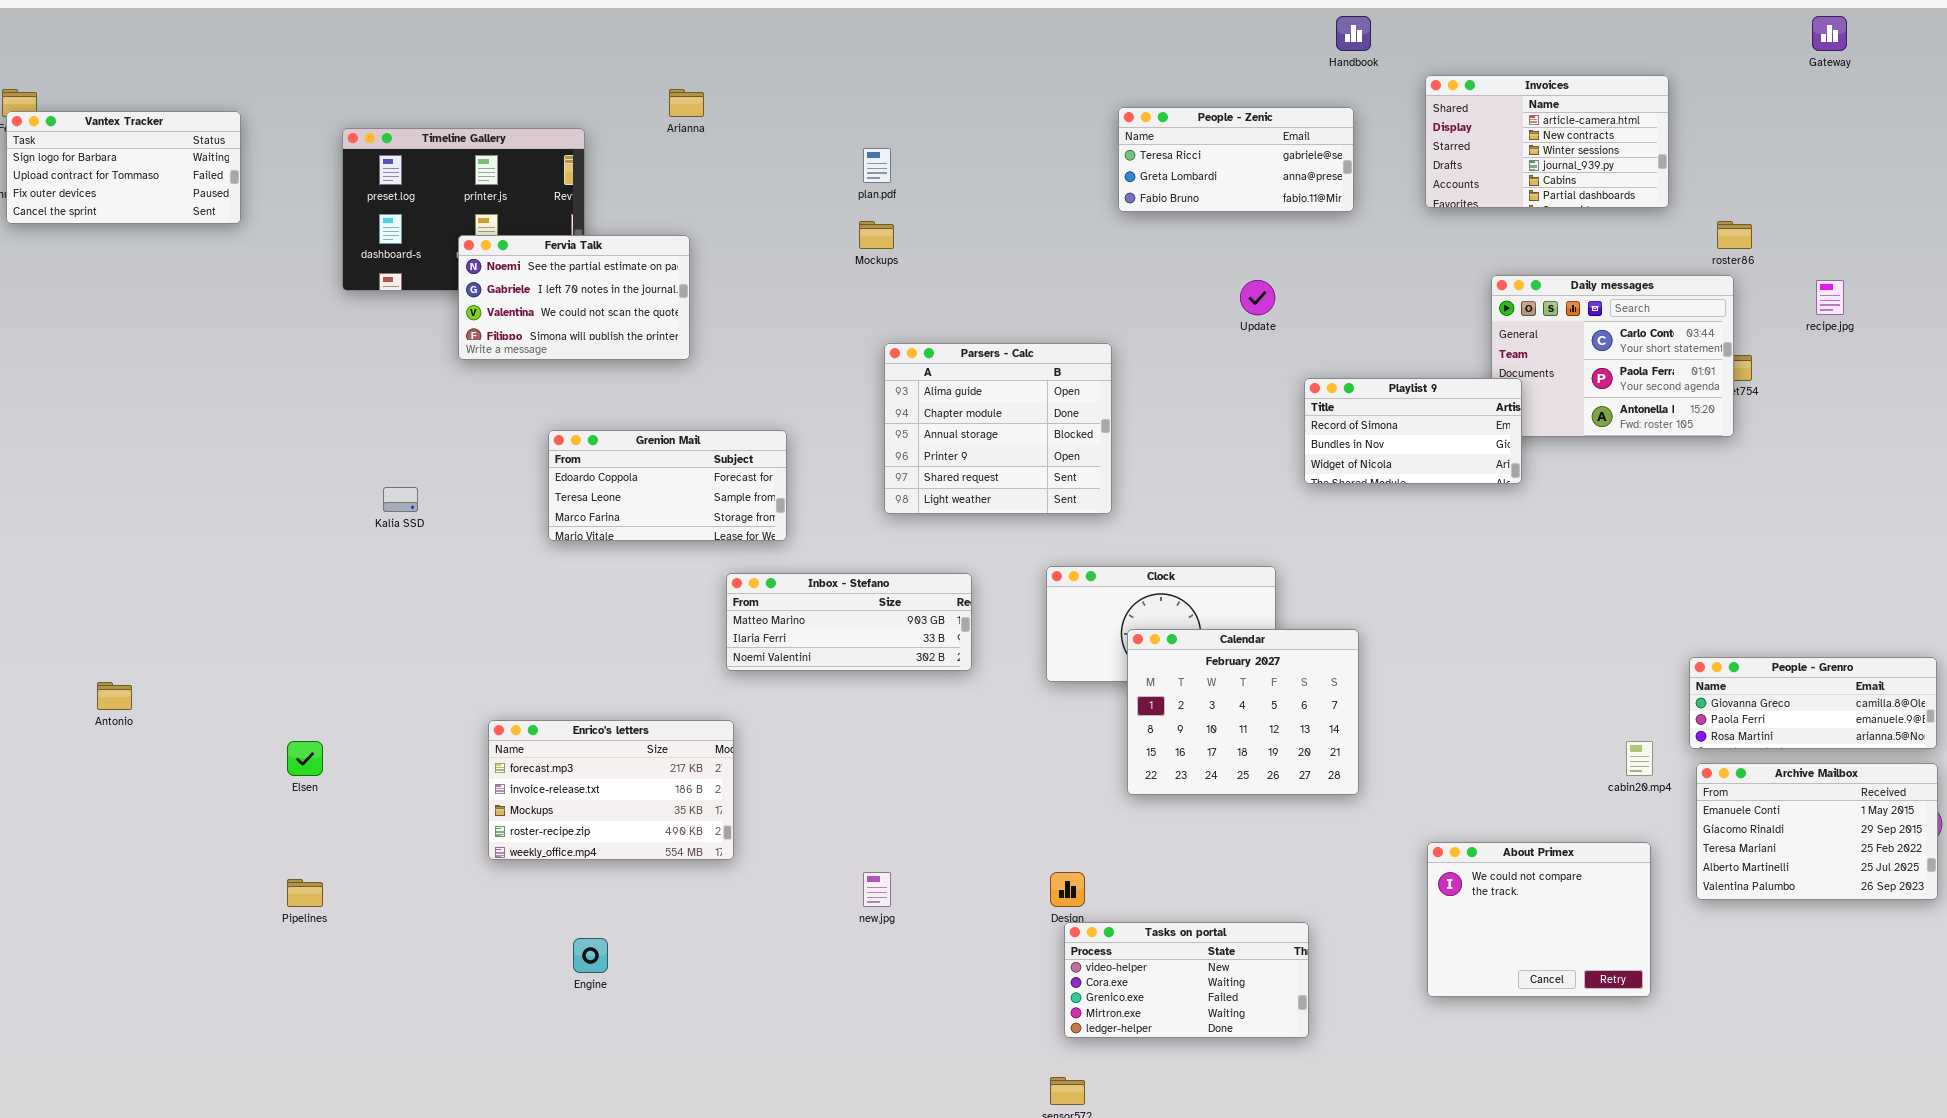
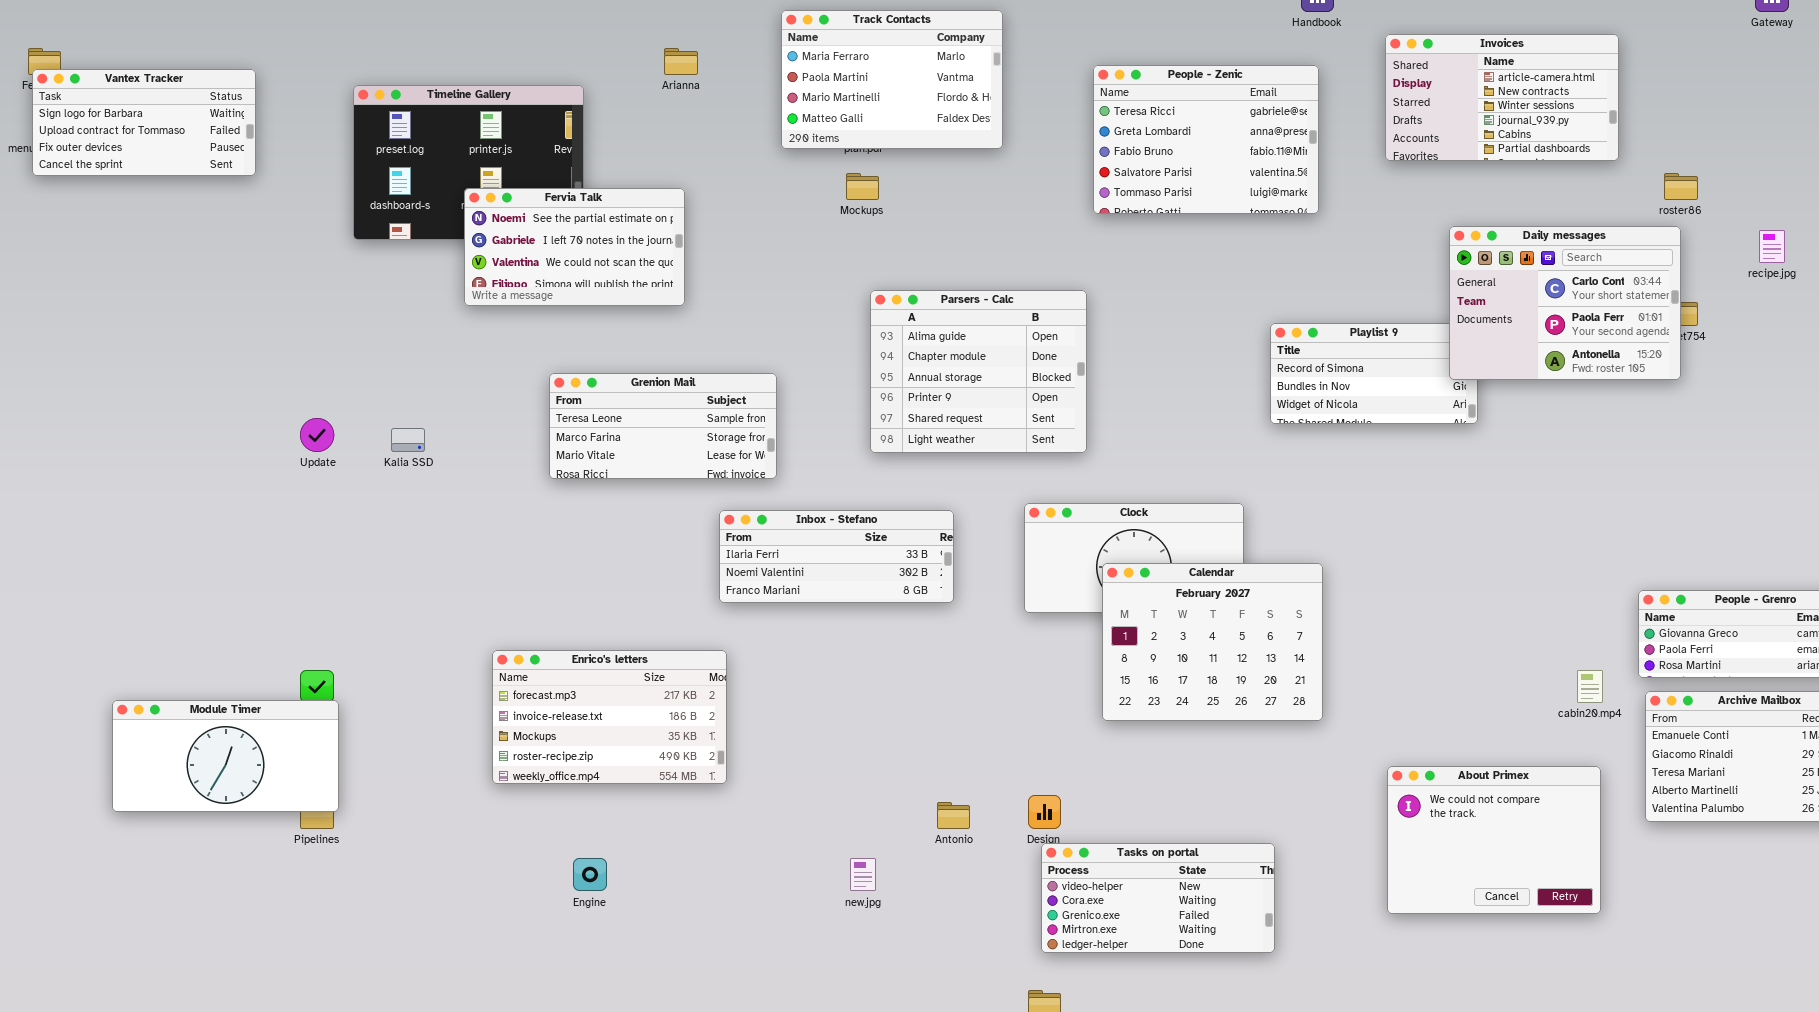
Track Contacts: none -> [781,10,1003,149], opened
People - Zenic: [1118,107,1354,212] -> [1093,65,1319,214], resized
Daily messages: [1491,275,1734,437] -> [1449,226,1681,380], raised
Update: [1240,280,1275,315] -> [300,418,334,452], moved
Grenion Mail: [548,430,787,541] -> [549,373,777,479], scrolled down 1 row
Inbox - Stefano: [726,573,972,671] -> [719,510,954,603], scrolled down 1 row
Antonio: [97,682,132,710] -> [937,802,970,829], moved
Module Timer: none -> [112,700,339,812], opened
new.jpg: [863,872,891,907] -> [850,858,876,891], moved

